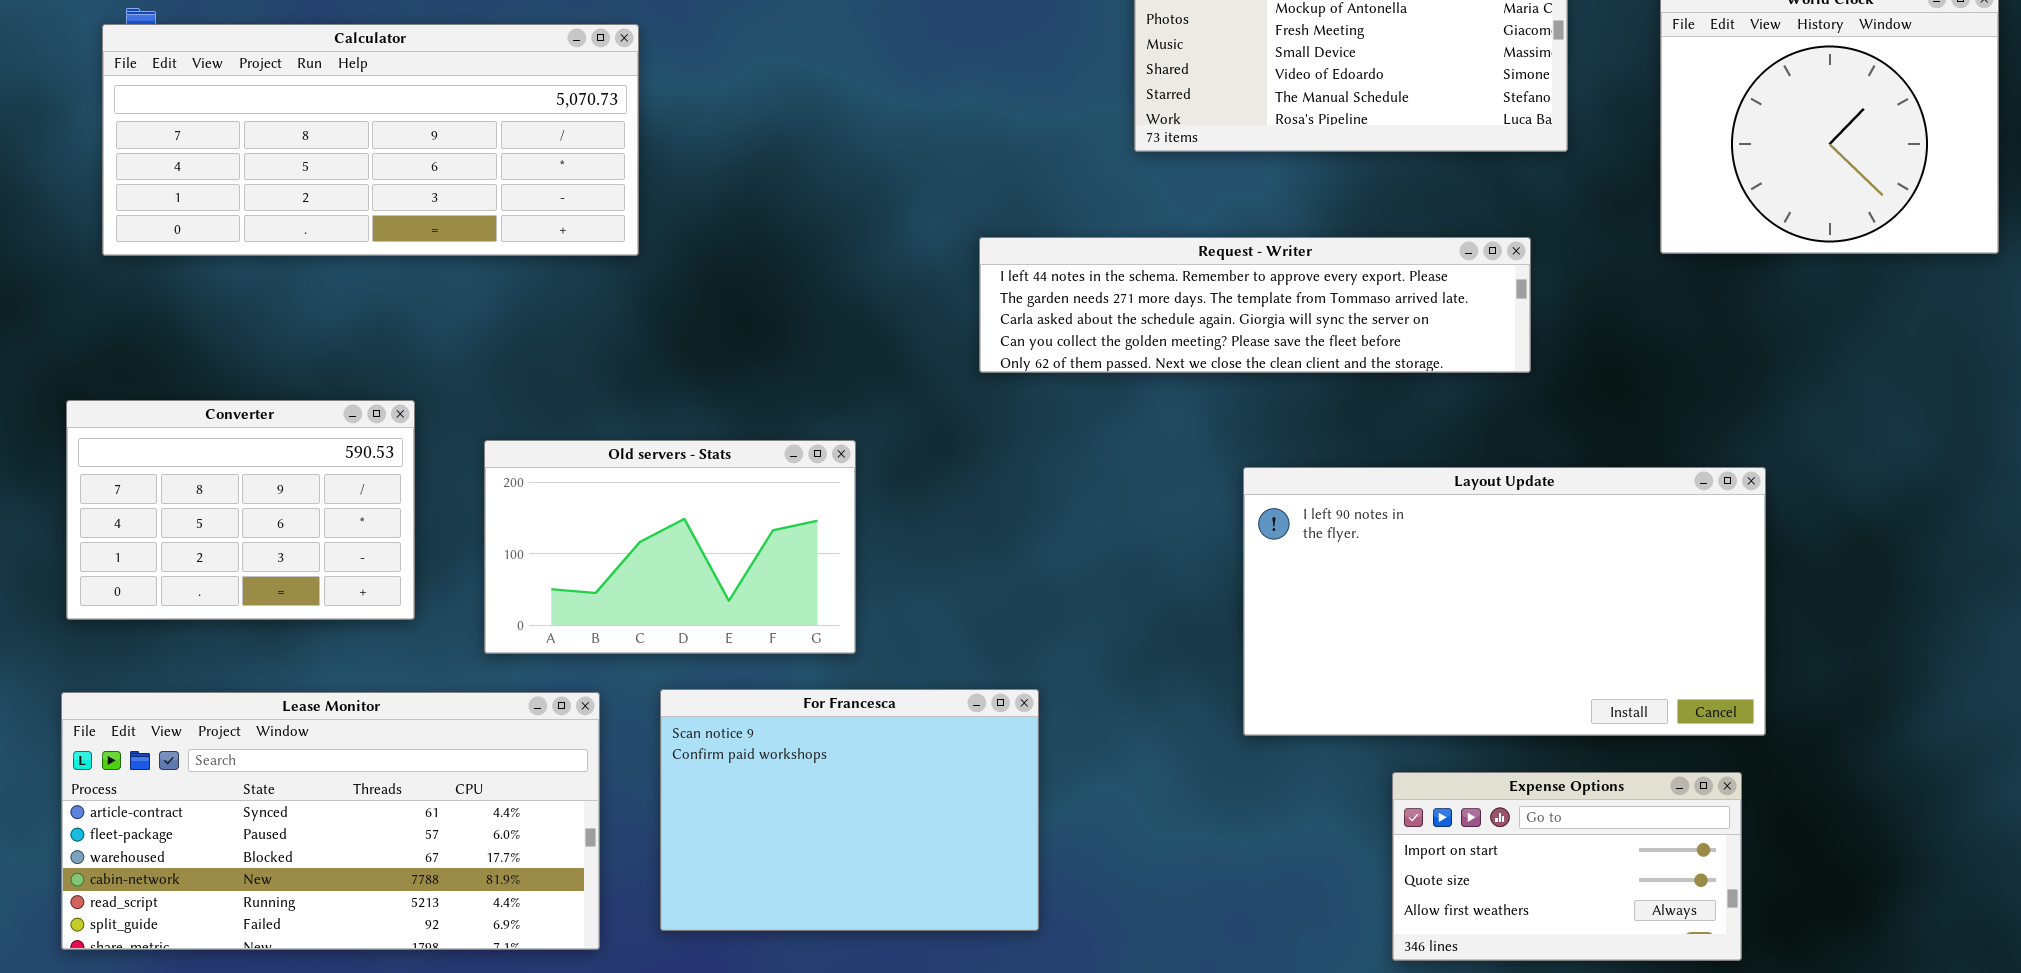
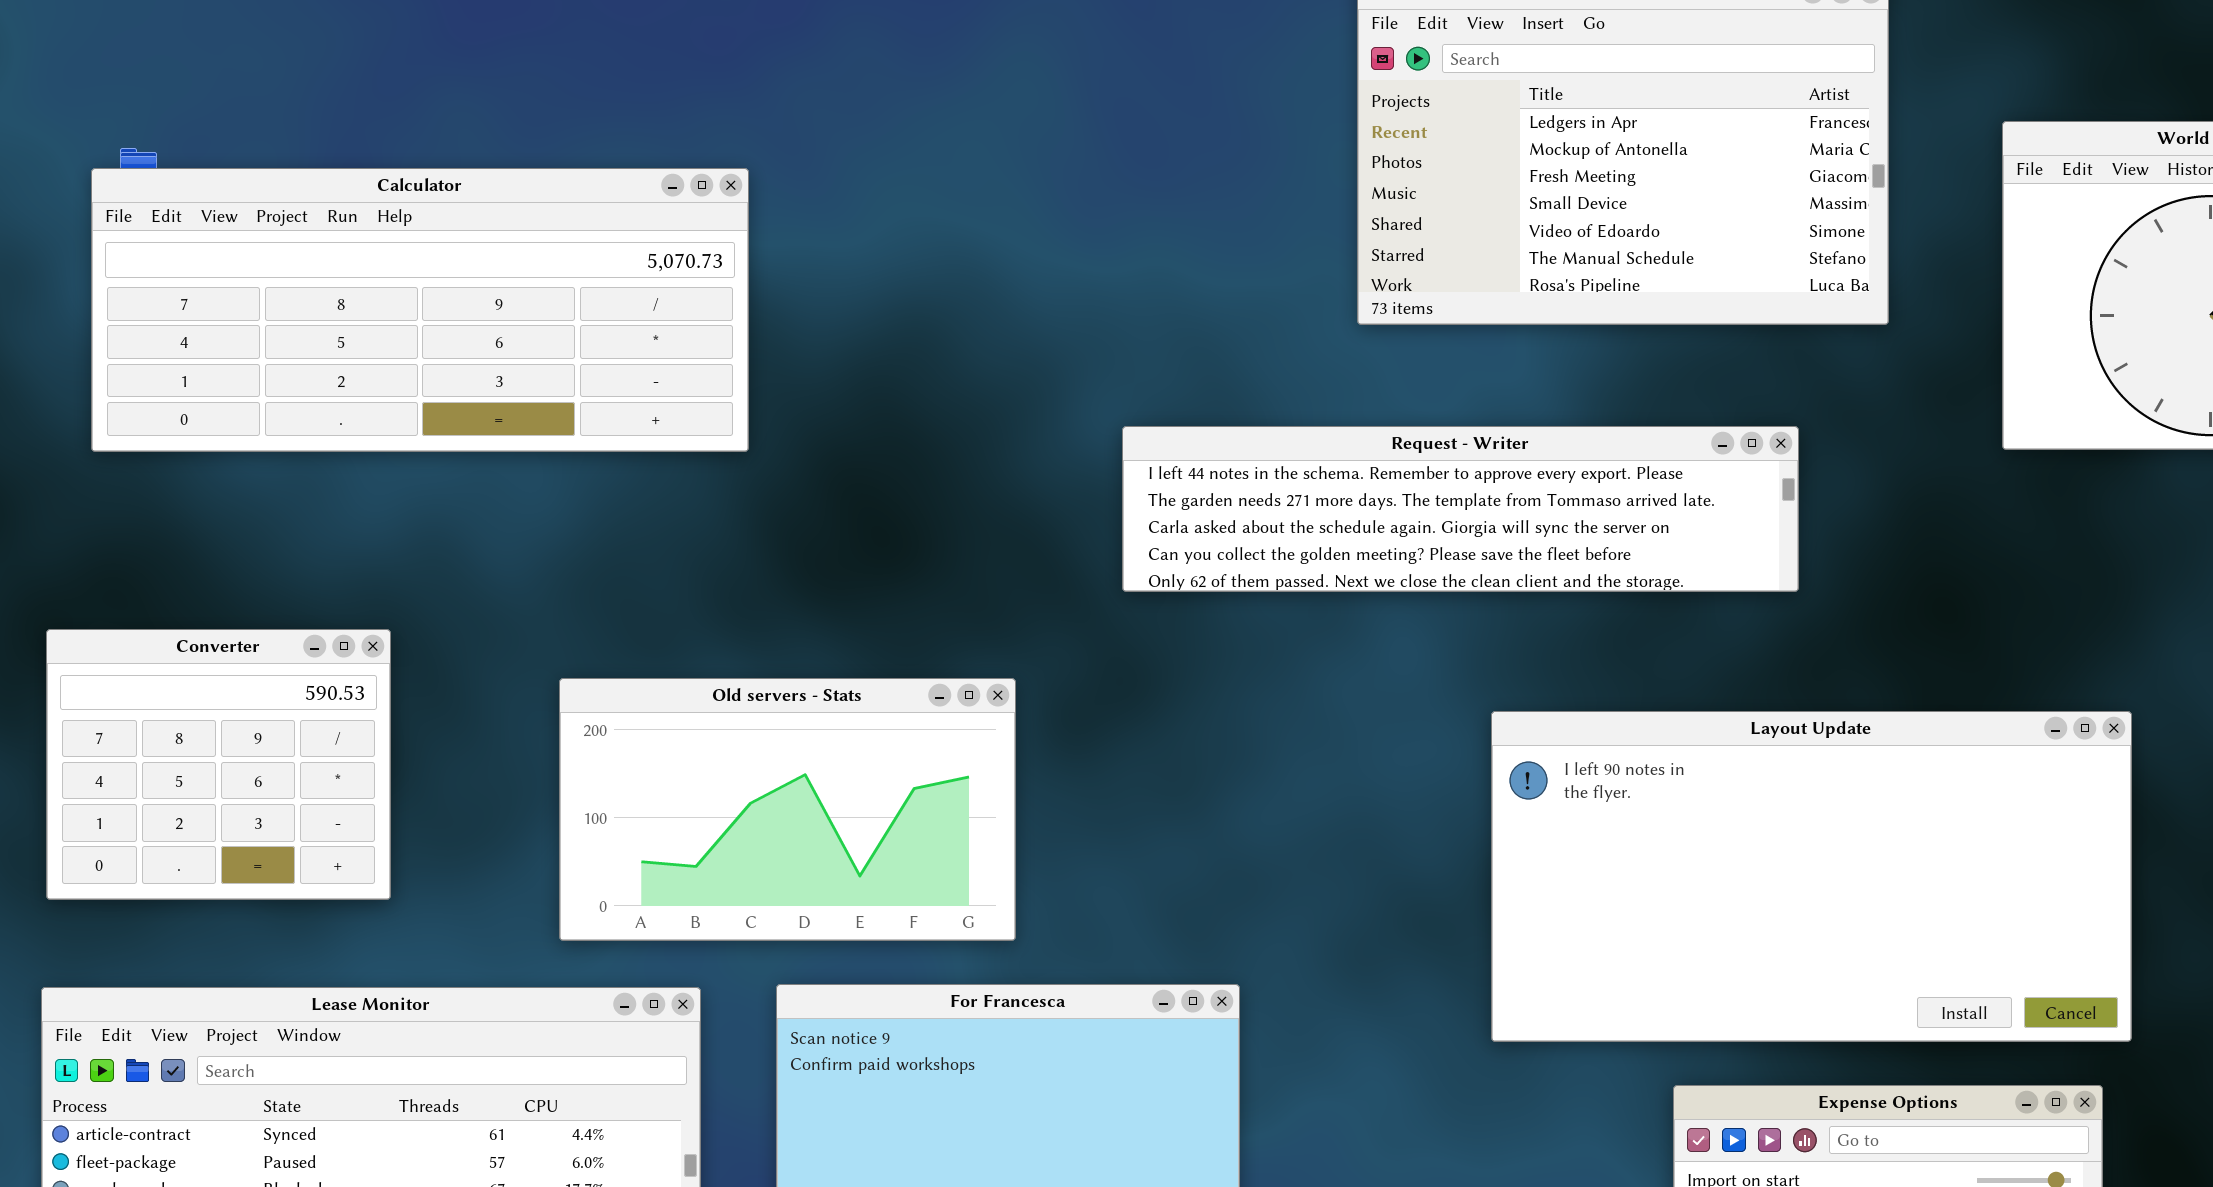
Request - Writer: [979,237,1531,373] -> [1122,426,1799,592], moved
Converter: [66,400,415,620] -> [46,629,391,900], resized

